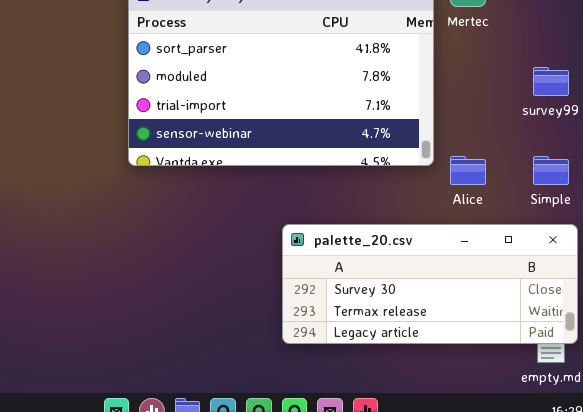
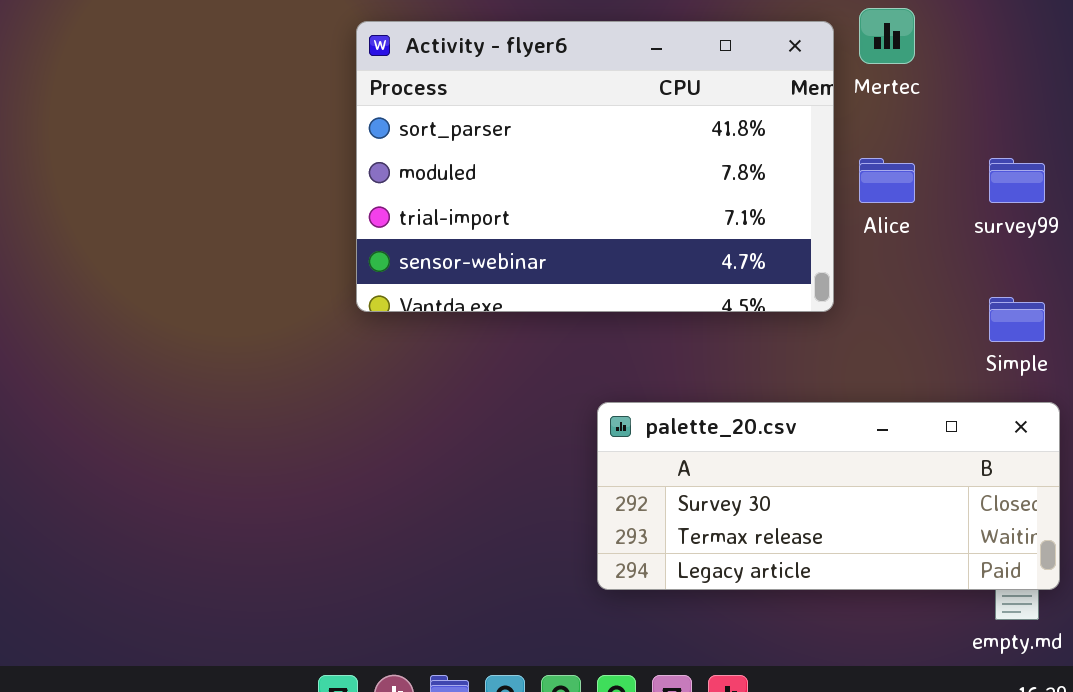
Alice: [450,156,486,185] -> [859,158,915,203], moved

